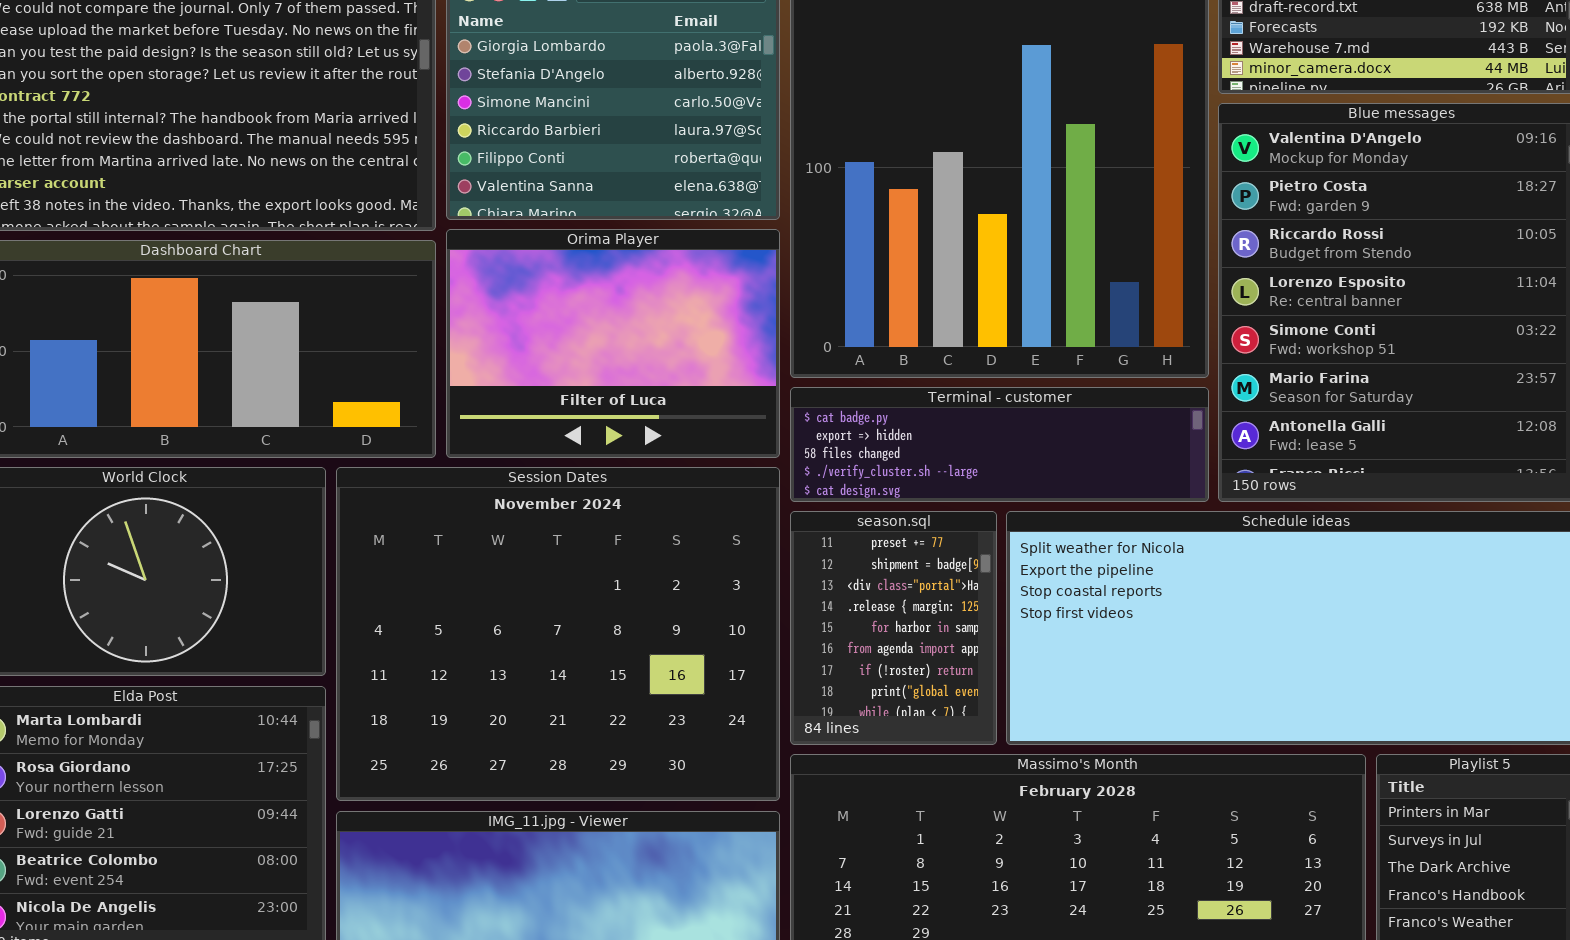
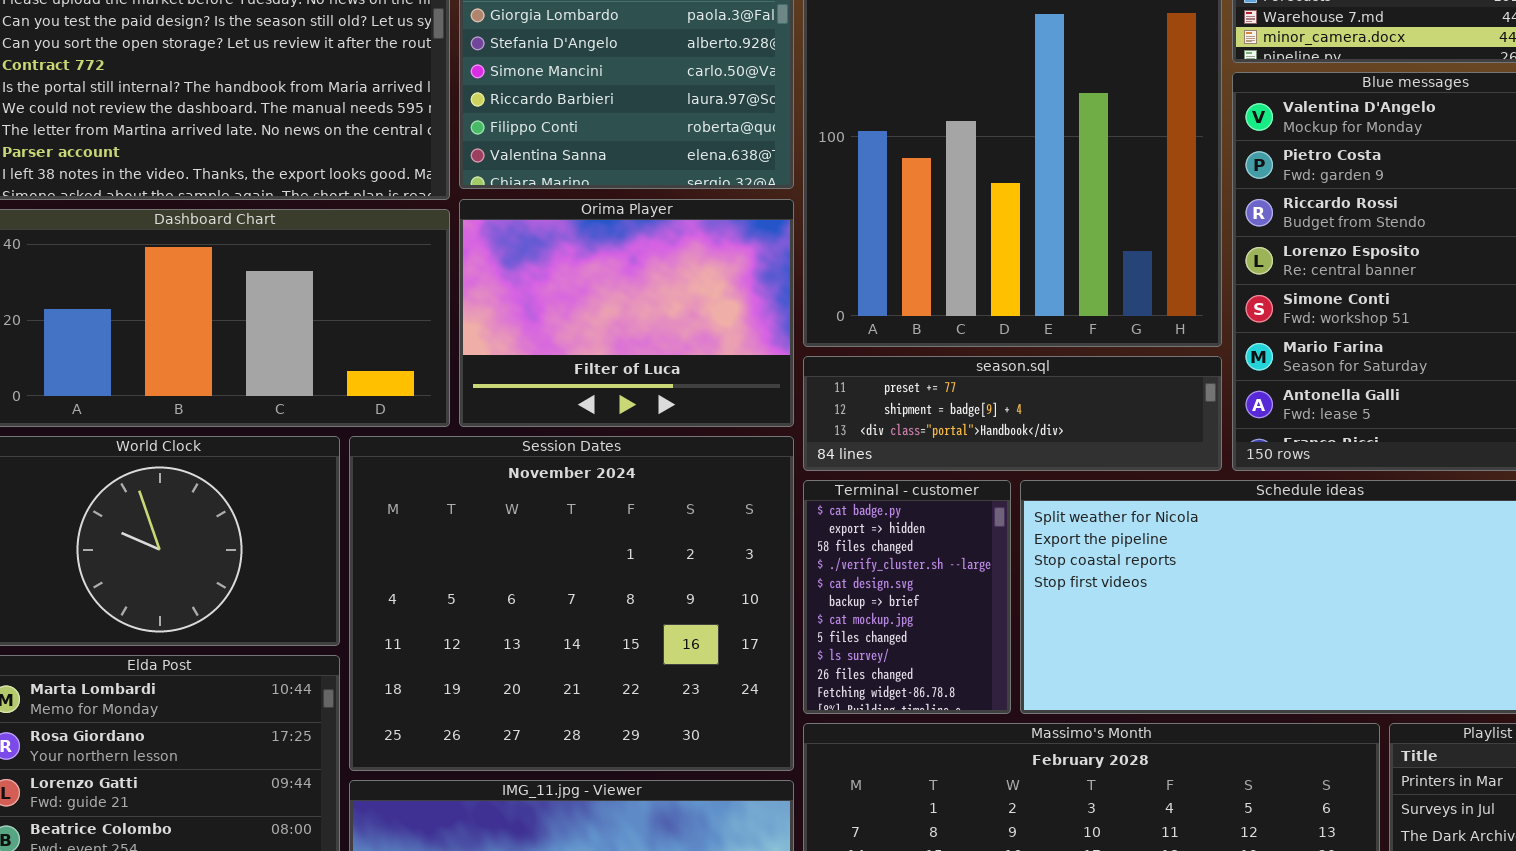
Terminal - customer: [790,387,1209,502] -> [803,480,1011,714], moved, resized
season.sql: [790,511,997,745] -> [803,356,1222,471], moved, resized

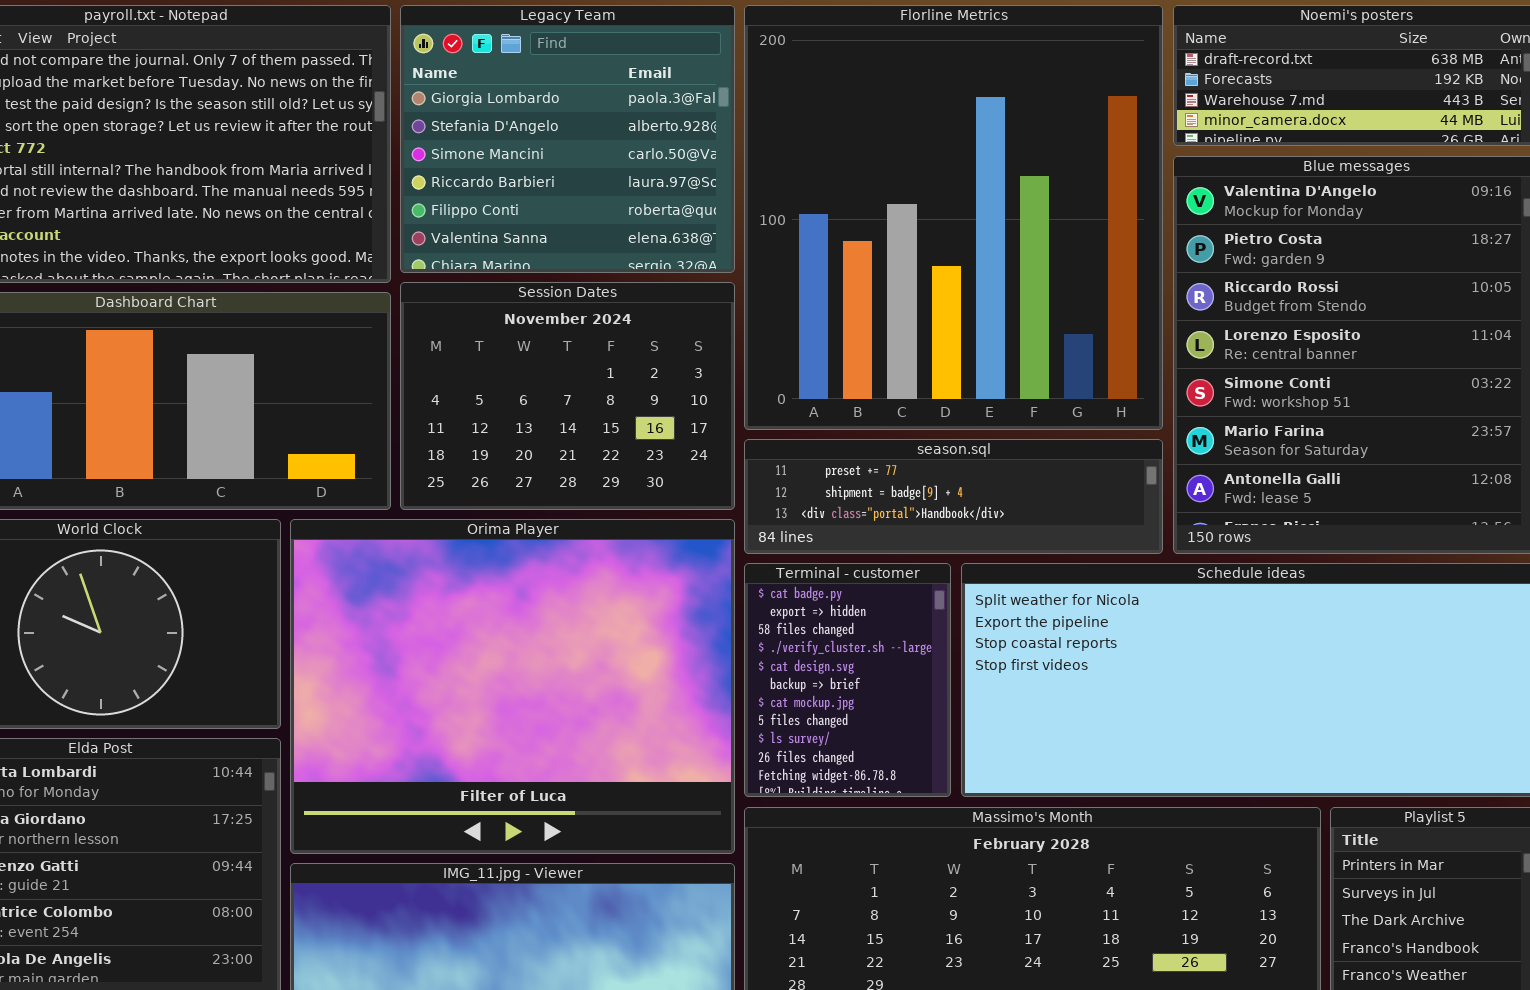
Orima Player: [459,199,794,427] -> [290,519,735,854], moved, resized
Session Dates: [349,436,794,771] -> [400,282,735,510], moved, resized

